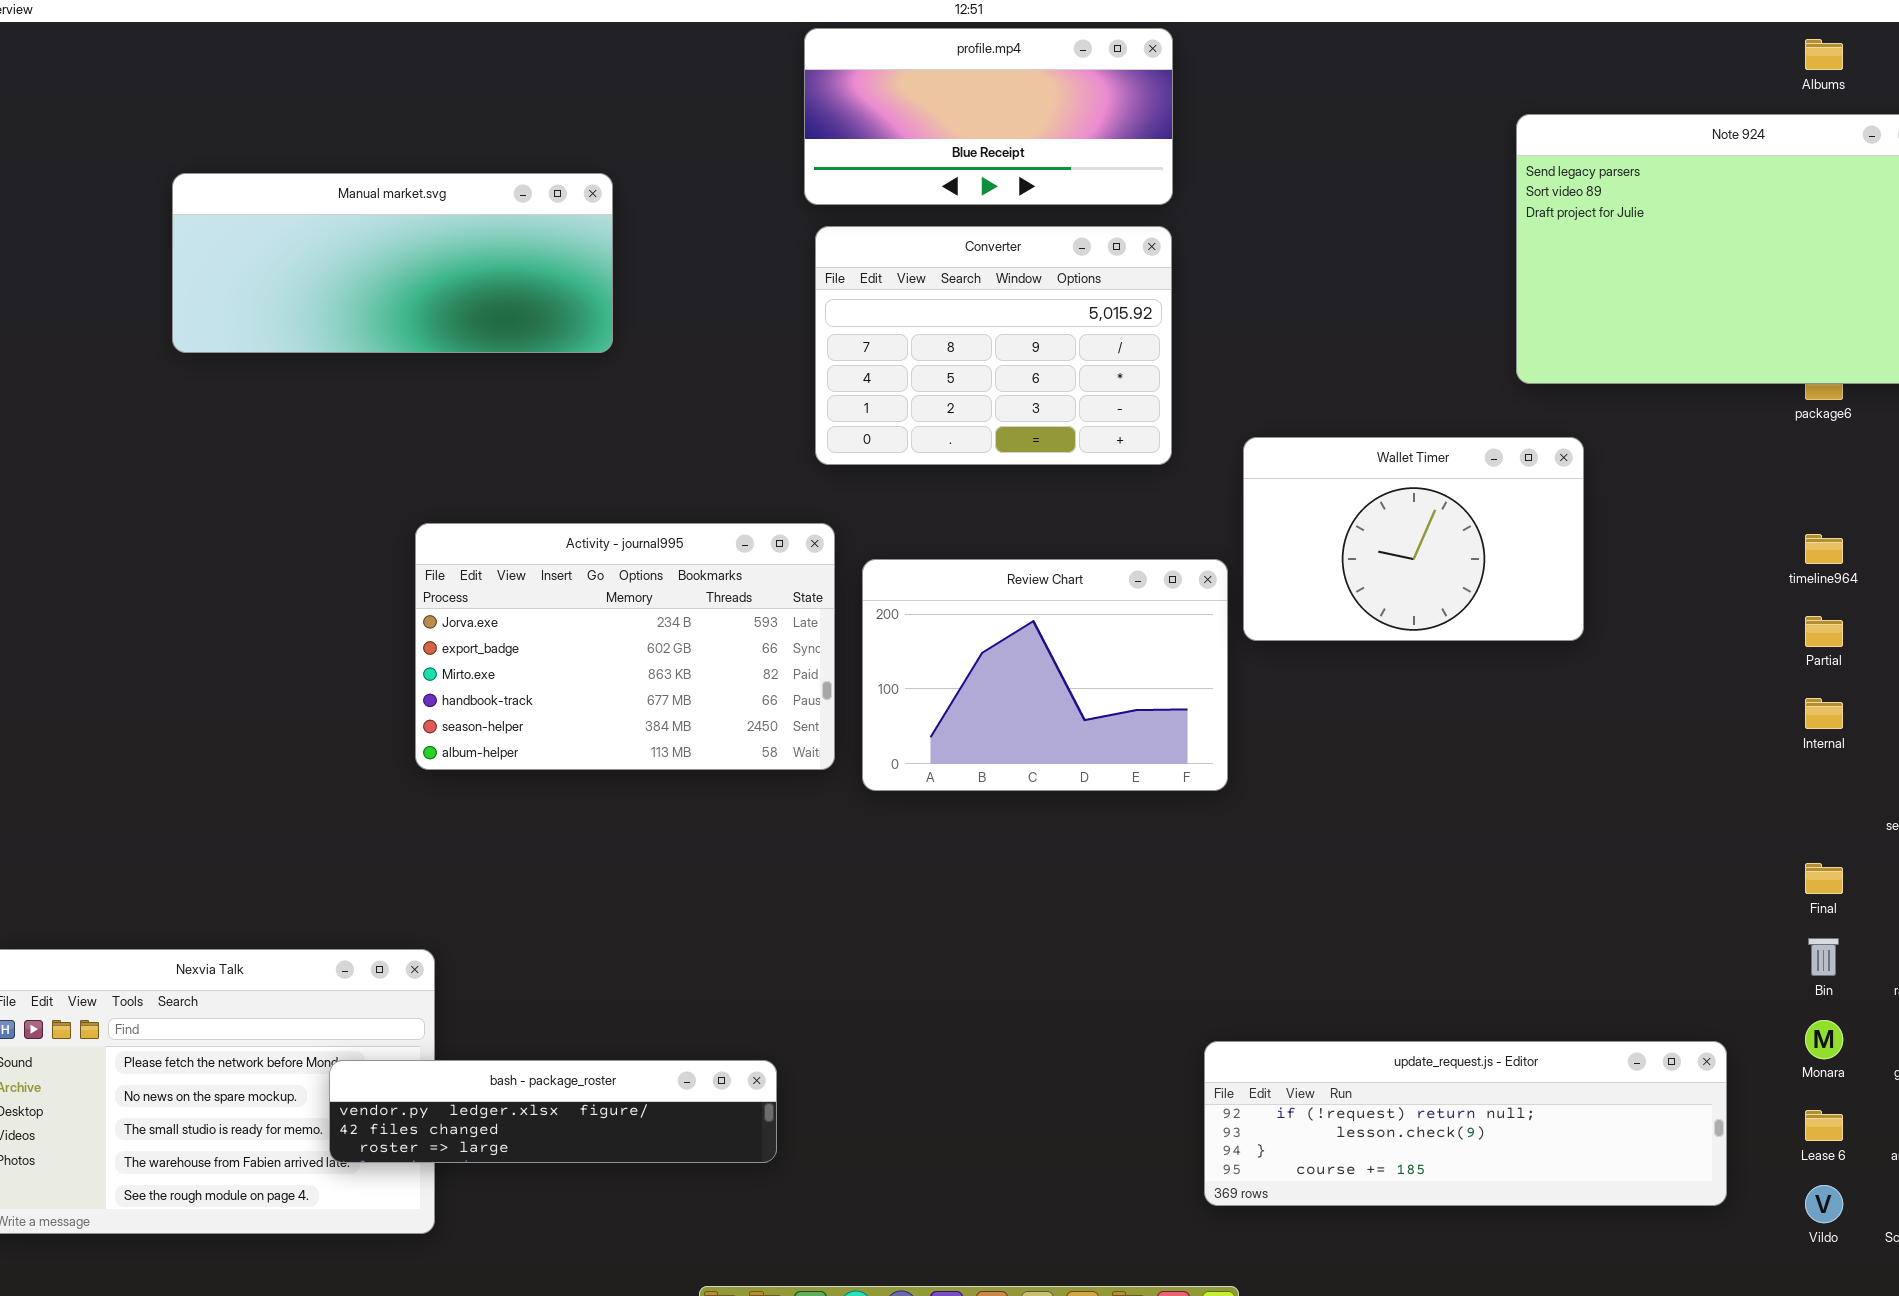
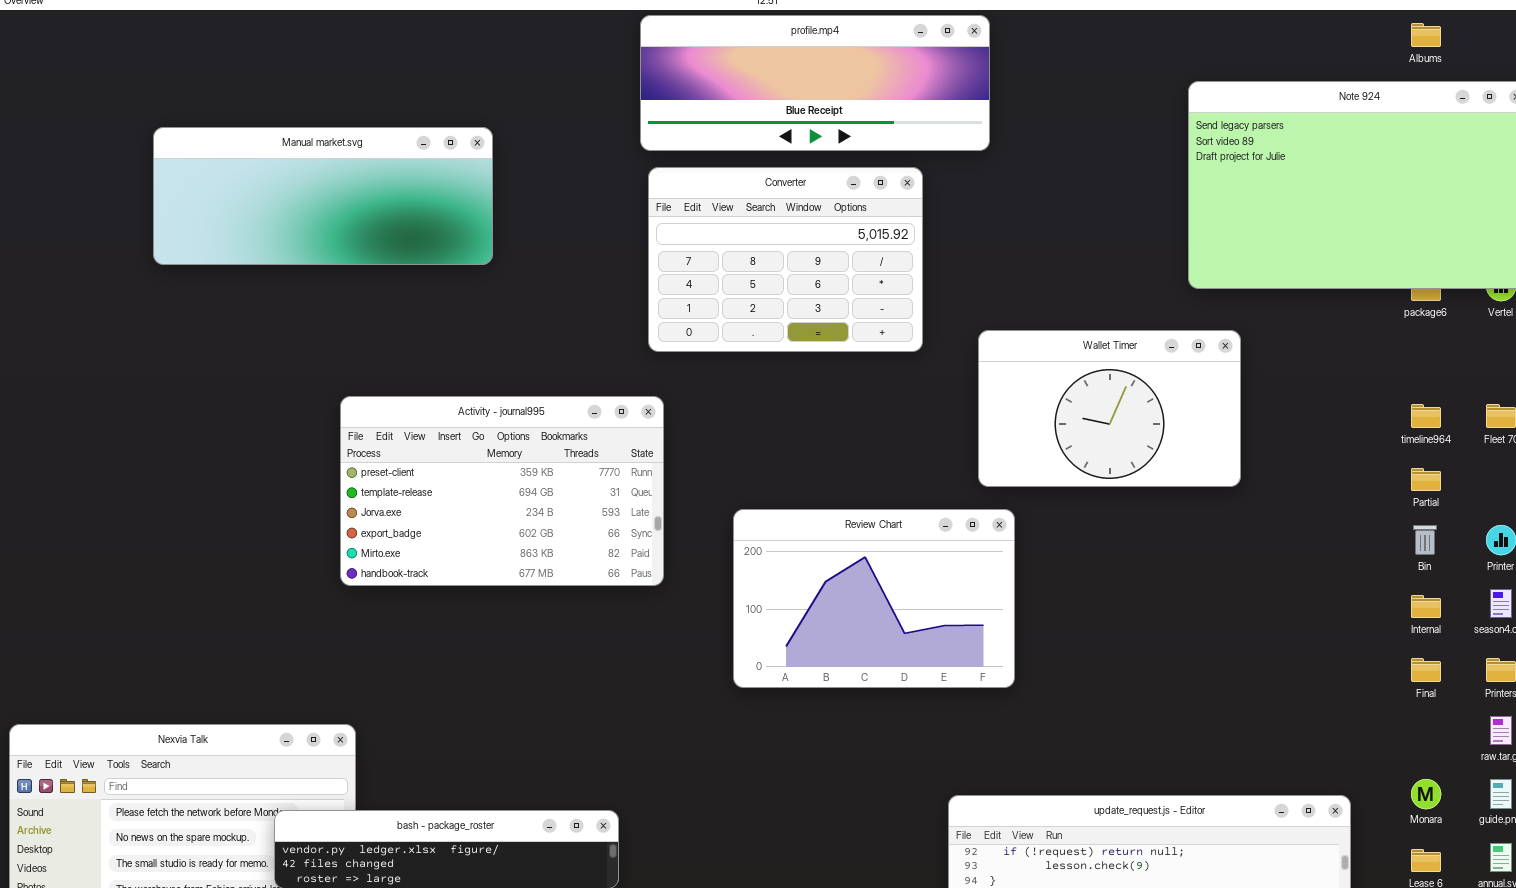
profile.mp4: [804,28,1173,205] -> [640,15,990,151], resized
Activity - journal995: [415,523,835,770] -> [340,396,664,586], scrolled up 2 rows
Review Chart: [862,559,1228,791] -> [733,509,1015,688], moved
Internal: [1805,698,1843,729] -> [1411,595,1441,618], moved
Bin: [1808,938,1839,976] -> [1413,525,1437,555], moved

